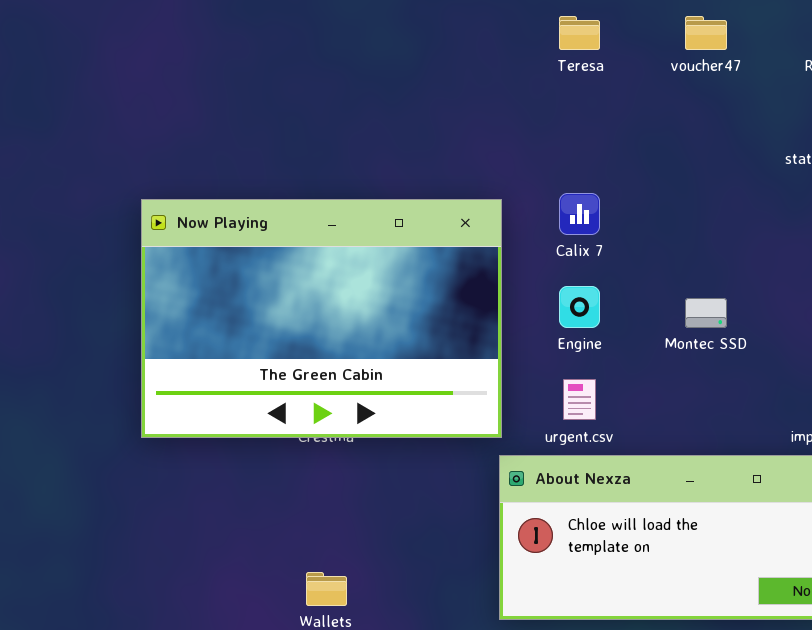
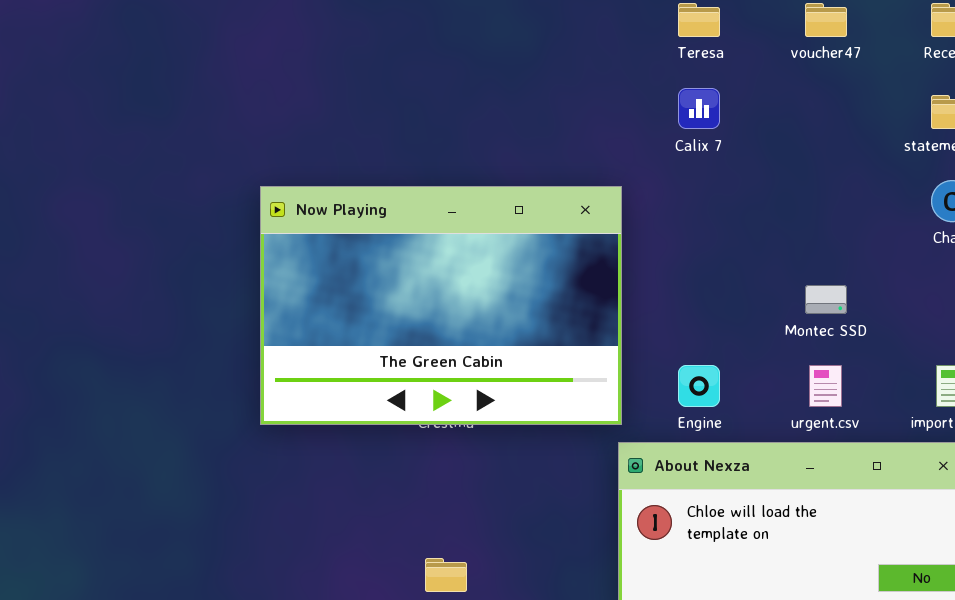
Calix 7: [559,193,600,235] -> [678,88,720,129], moved
Engine: [559,286,600,328] -> [678,365,720,407], moved
urgent.csv: [563,379,596,420] -> [809,365,842,407], moved

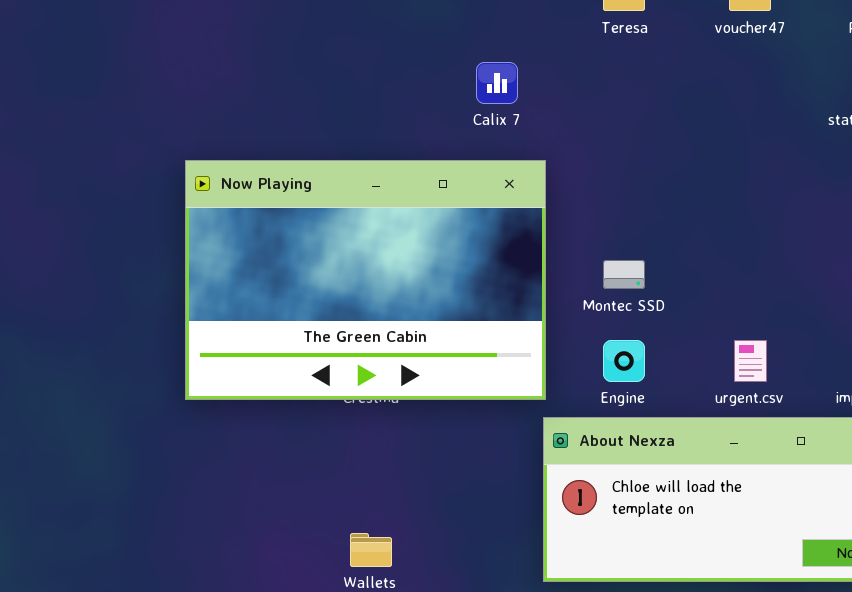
Calix 7: [678,88,720,129] -> [476,62,518,104], moved
Montec SSD: [805,285,847,314] -> [603,260,645,289], moved

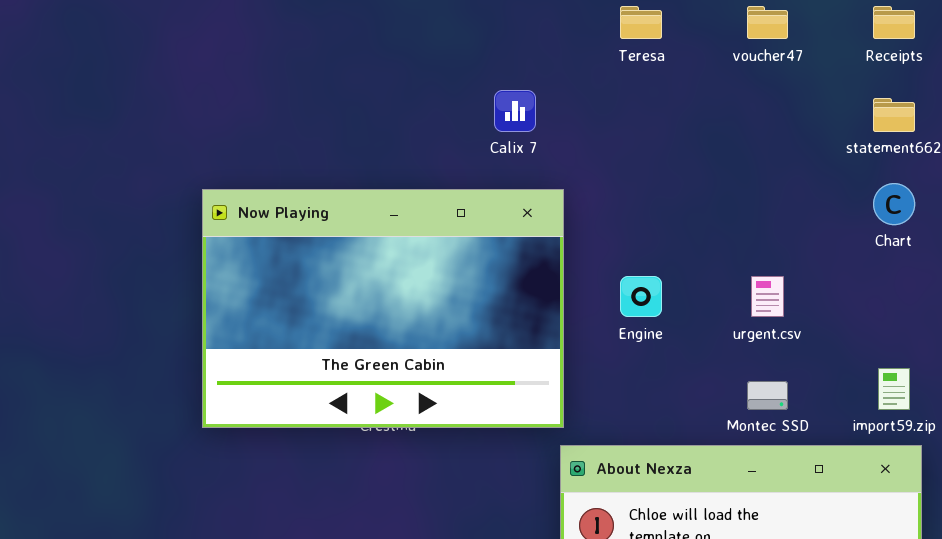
Montec SSD: [603,260,645,289] -> [747,381,788,410], moved
Engine: [603,340,645,382] -> [620,276,662,317], moved
urgent.csv: [734,340,767,382] -> [751,276,784,317], moved

